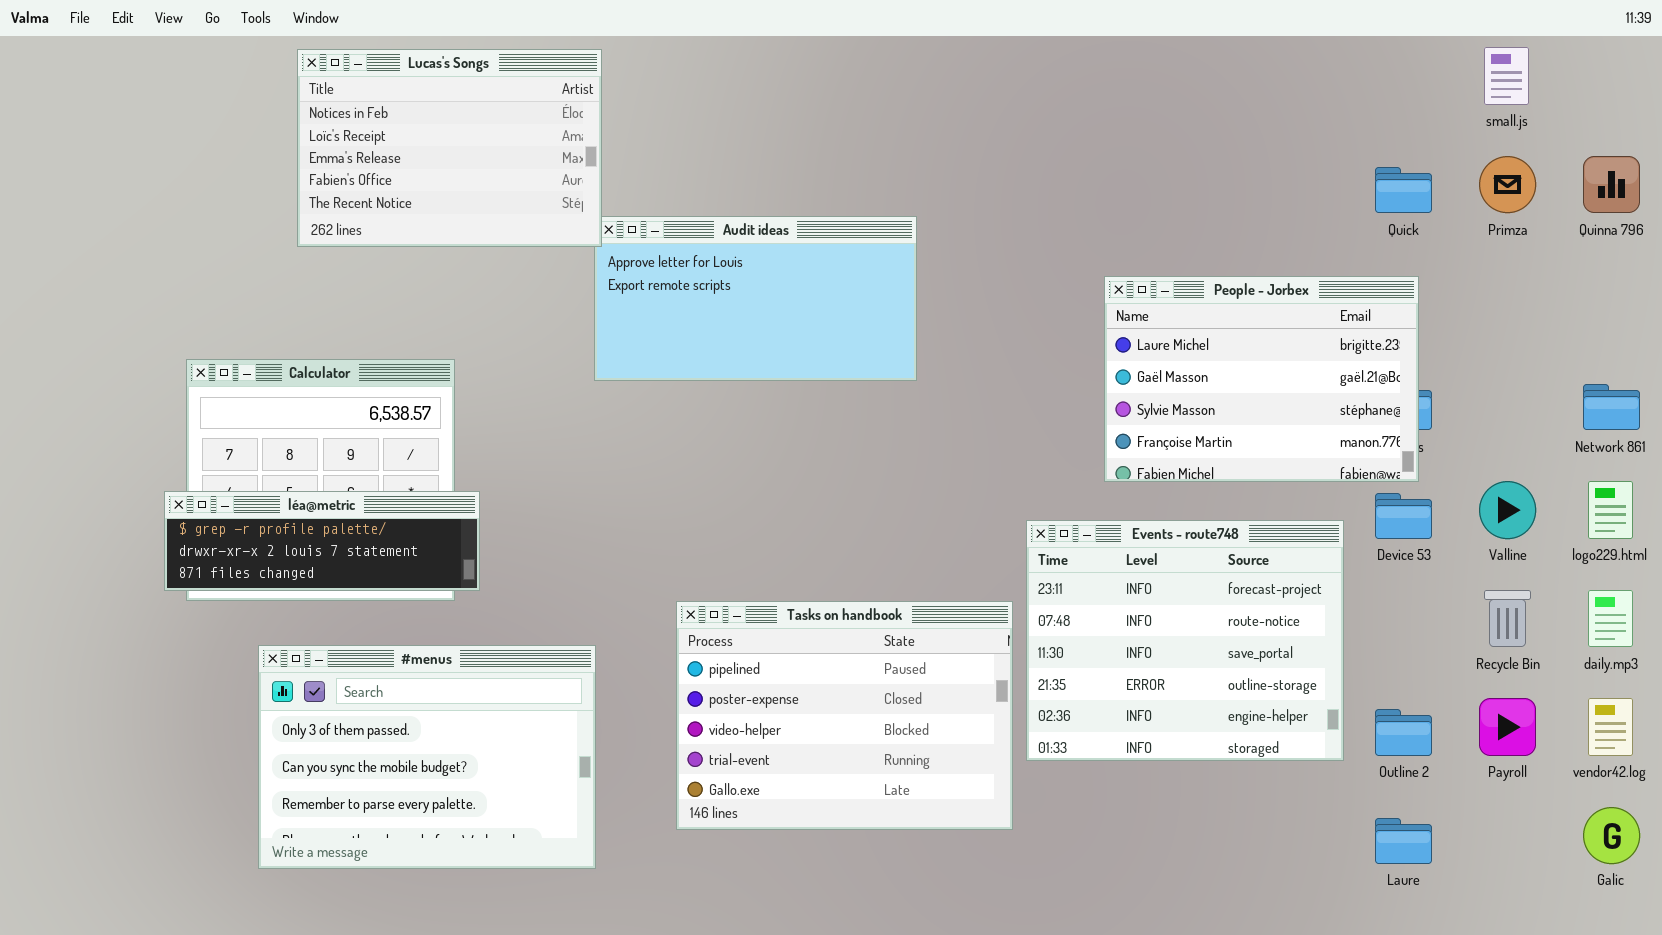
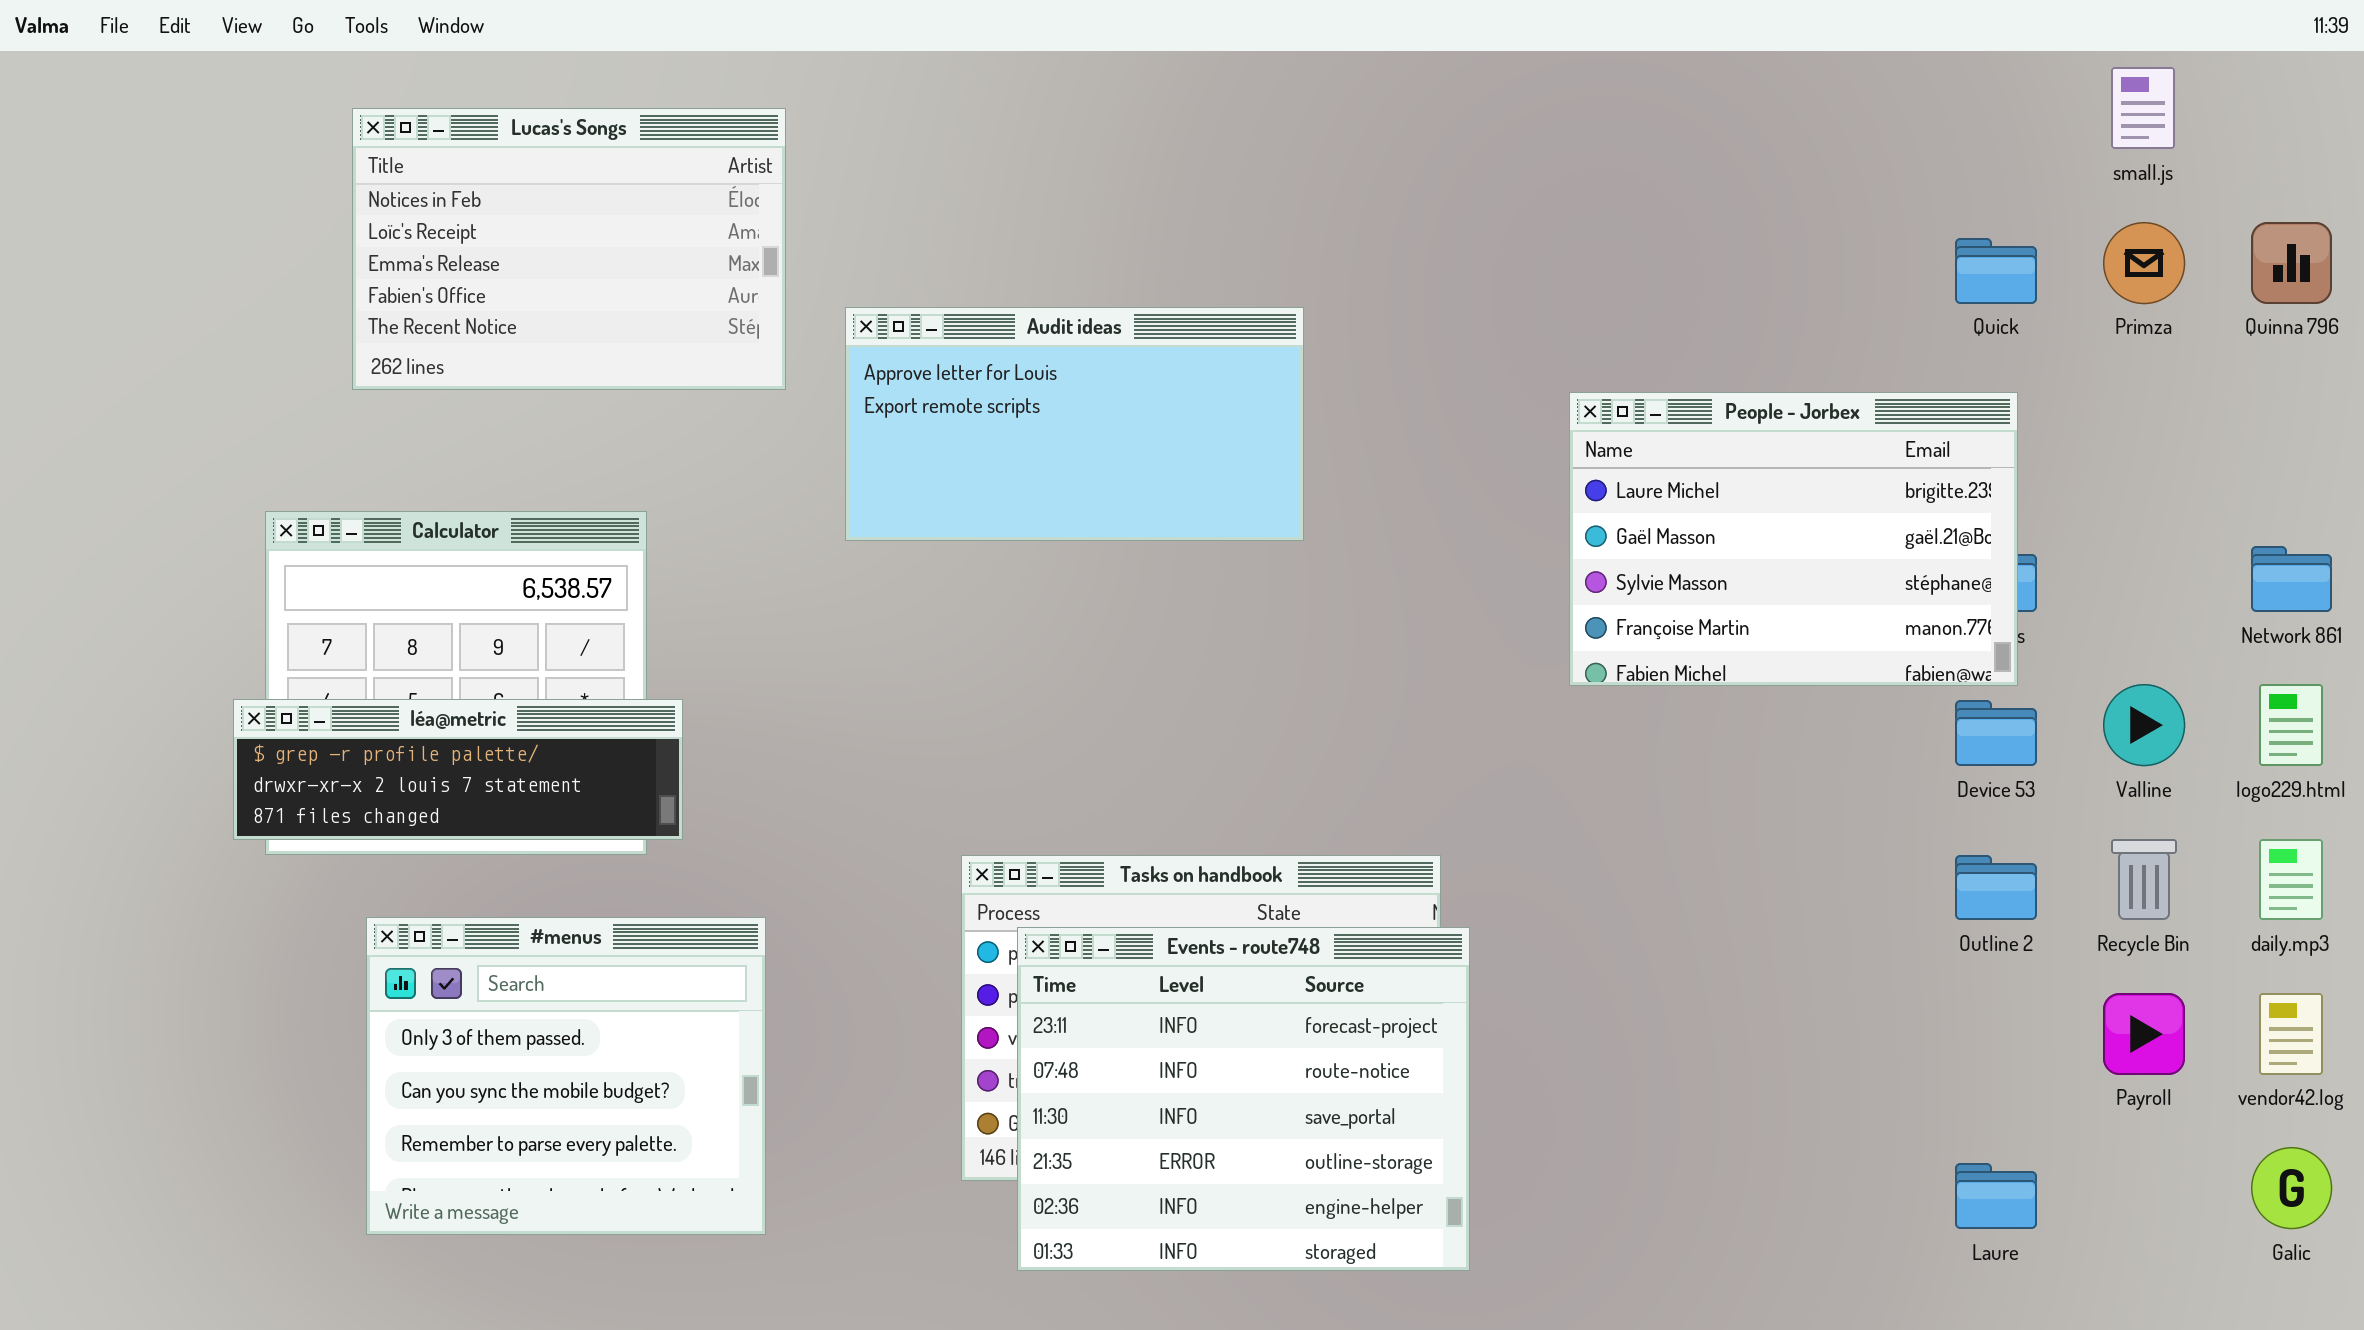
Lucas's Songs: [297,49,602,247] -> [352,108,786,390], moved
Events - route748: [1026,520,1344,761] -> [1017,927,1470,1271], moved
#menus: [258,645,596,869] -> [366,917,766,1235], resized
Outline 2: [1375,709,1432,756] -> [1955,855,2037,920], moved

